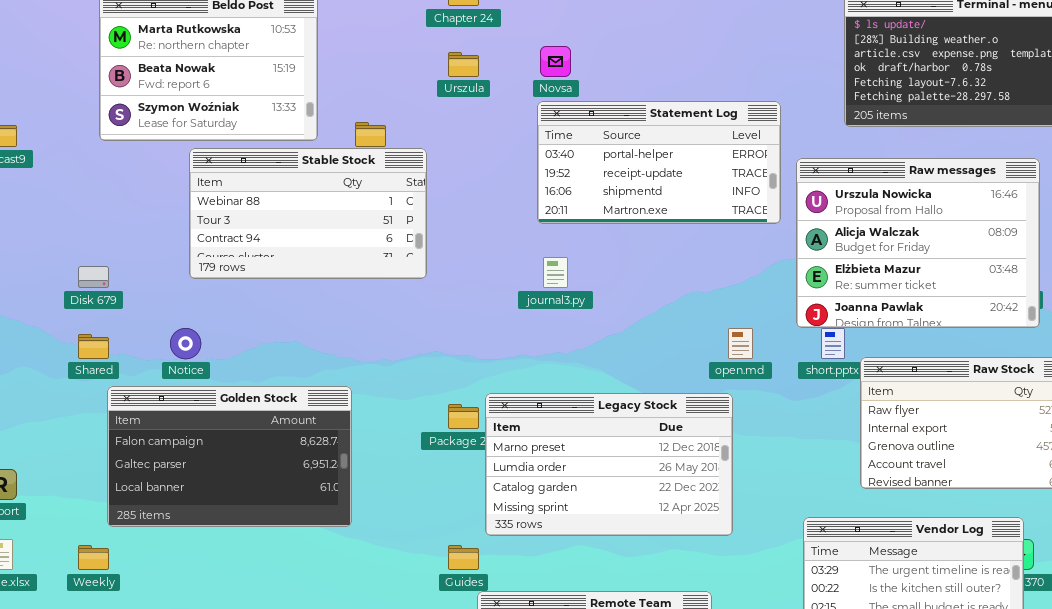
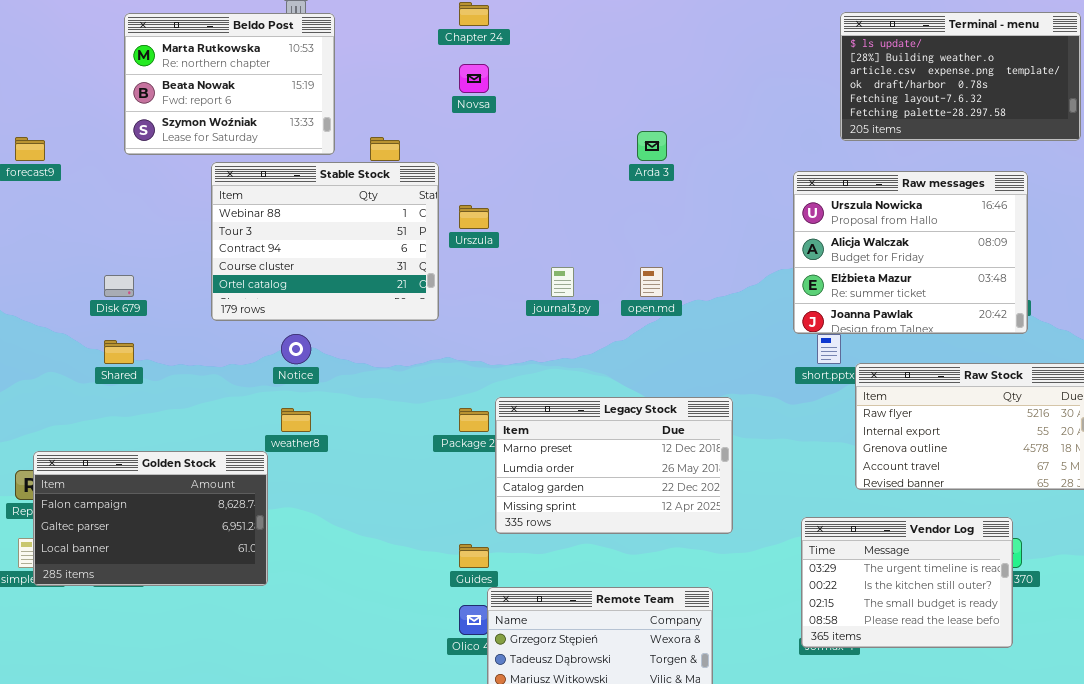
Novsa: [540,46,571,77] -> [459,64,489,93], moved
Urszula: [448,52,479,77] -> [459,205,489,229], moved
Statement Log: [537,101,781,224] -> none, closed
Stable Stock: [189,148,427,279] -> [211,162,439,321], resized
Notice: [170,328,201,359] -> [281,334,311,364], moved
open.md: [728,328,753,359] -> [640,267,663,297], moved
Golden Stock: [107,386,352,527] -> [33,451,268,586], moved

